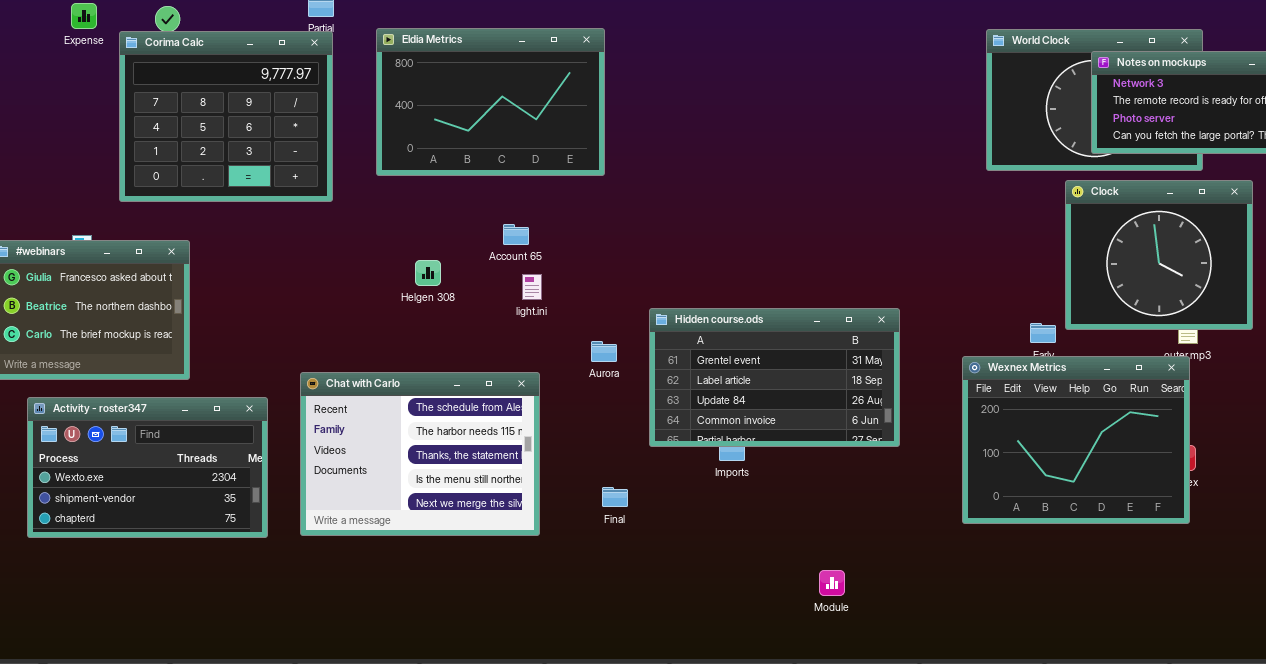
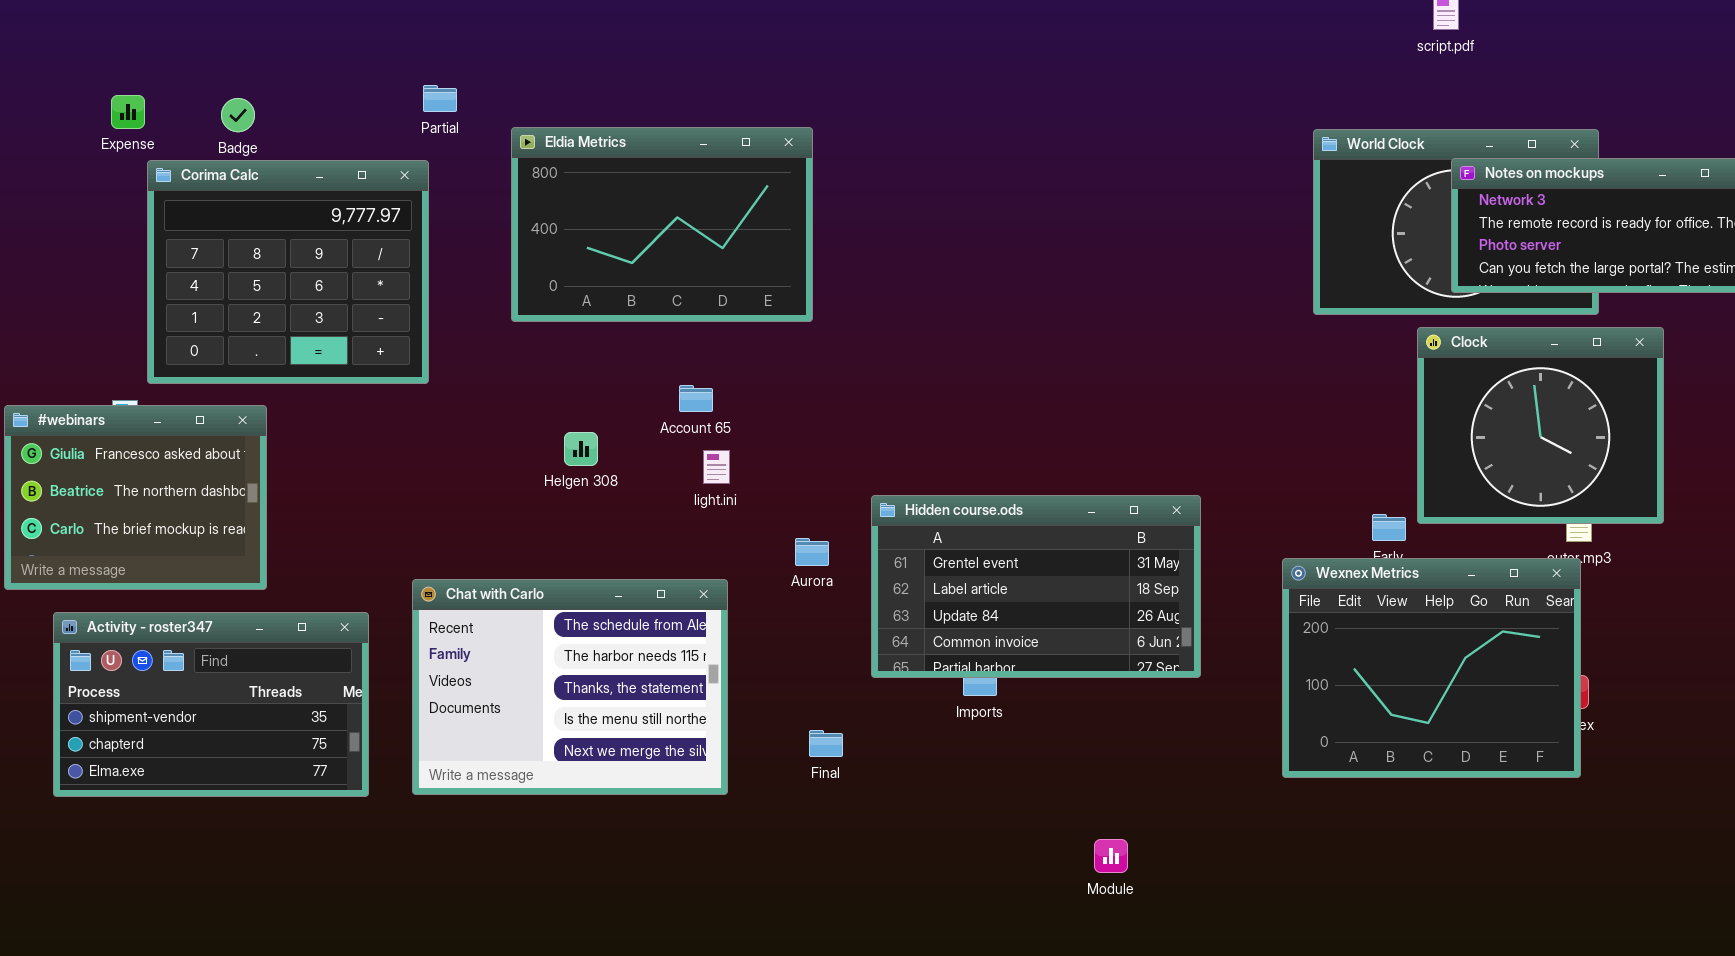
Corima Calc: [119,31,333,202] -> [147,160,429,384], moved
Activity - roster347: [27,397,268,538] -> [53,612,369,797], scrolled down 1 row

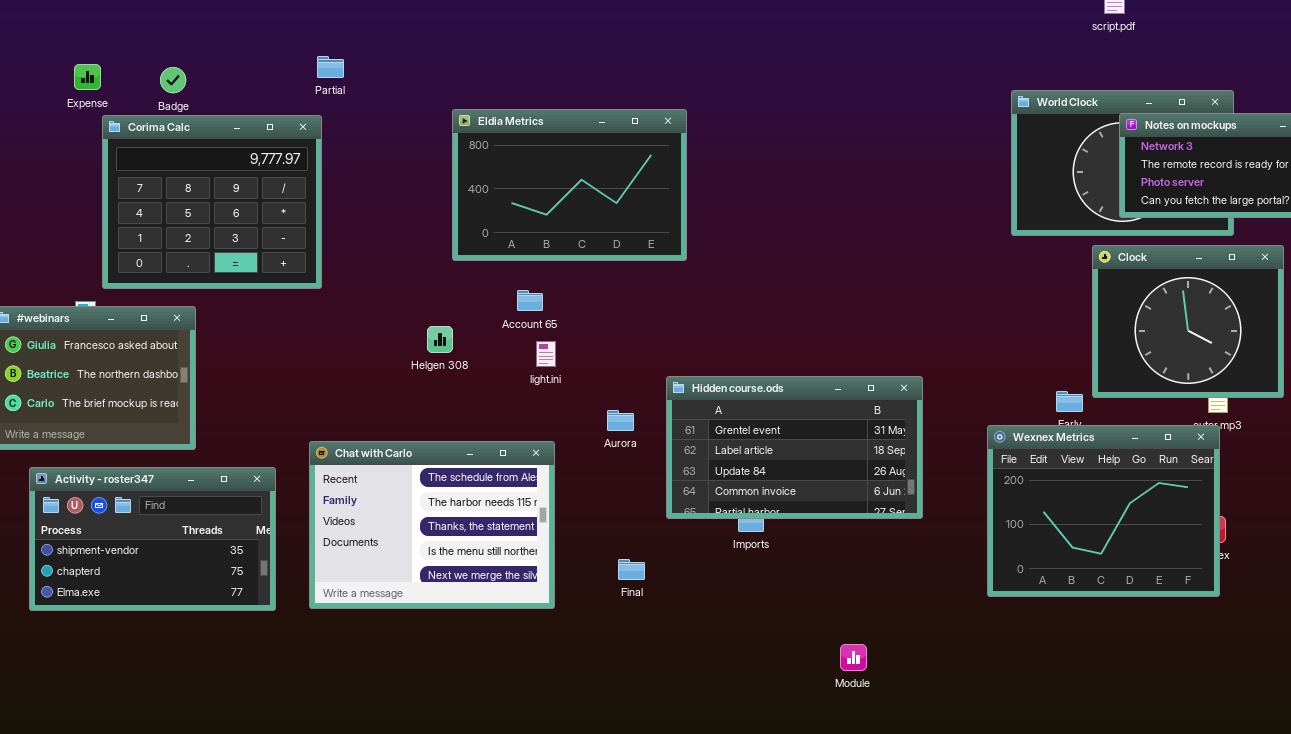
Eldia Metrics: [511,127,813,322] -> [452,109,687,261], moved

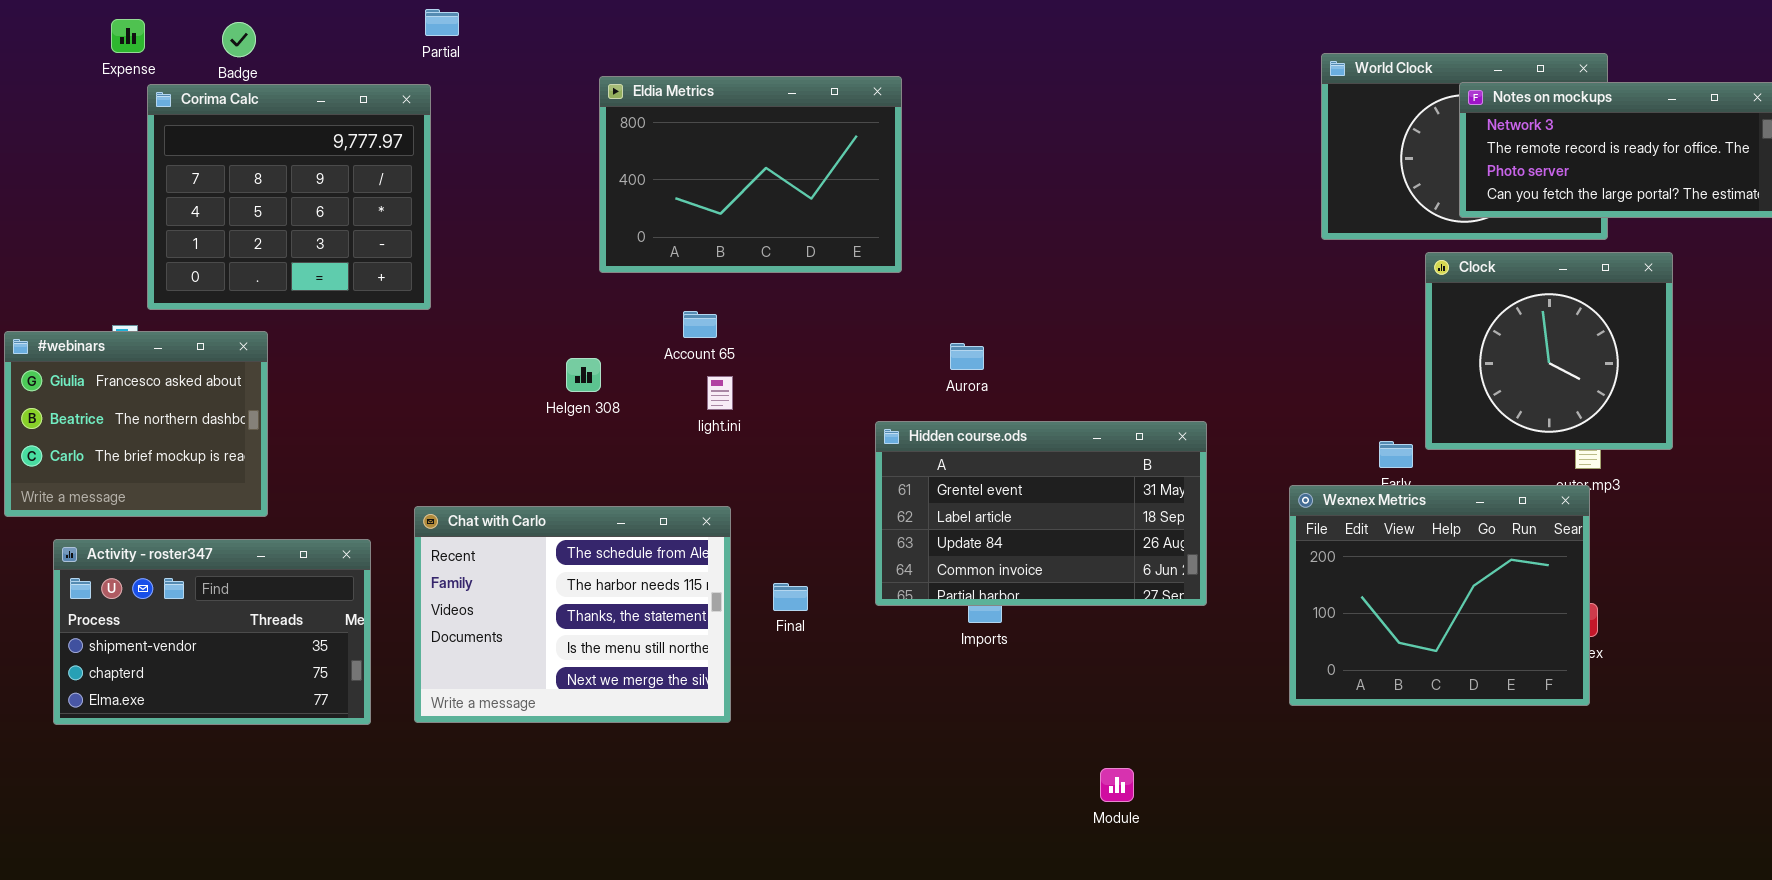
Aurora: [607,410,634,431] -> [950,343,984,370], moved
Final: [618,559,645,580] -> [773,583,808,611], moved

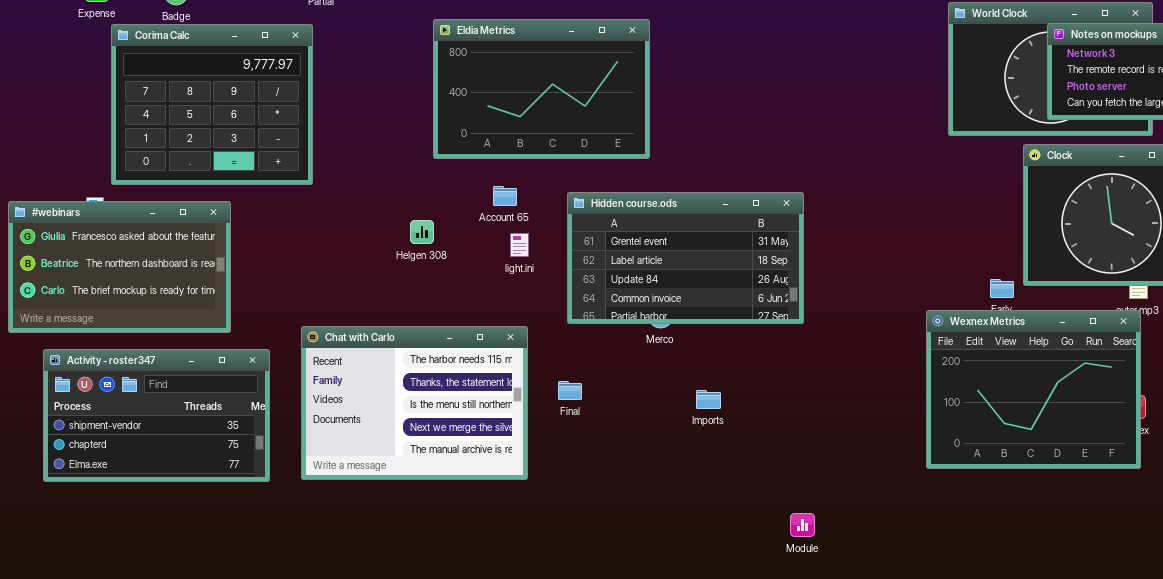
#webinars: [4,331,268,517] -> [8,201,231,333], resized
Hidden course.ods: [875,421,1207,606] -> [567,192,804,324], moved
Chat with Carlo: [414,506,731,723] -> [301,326,528,480], scrolled down 1 row

